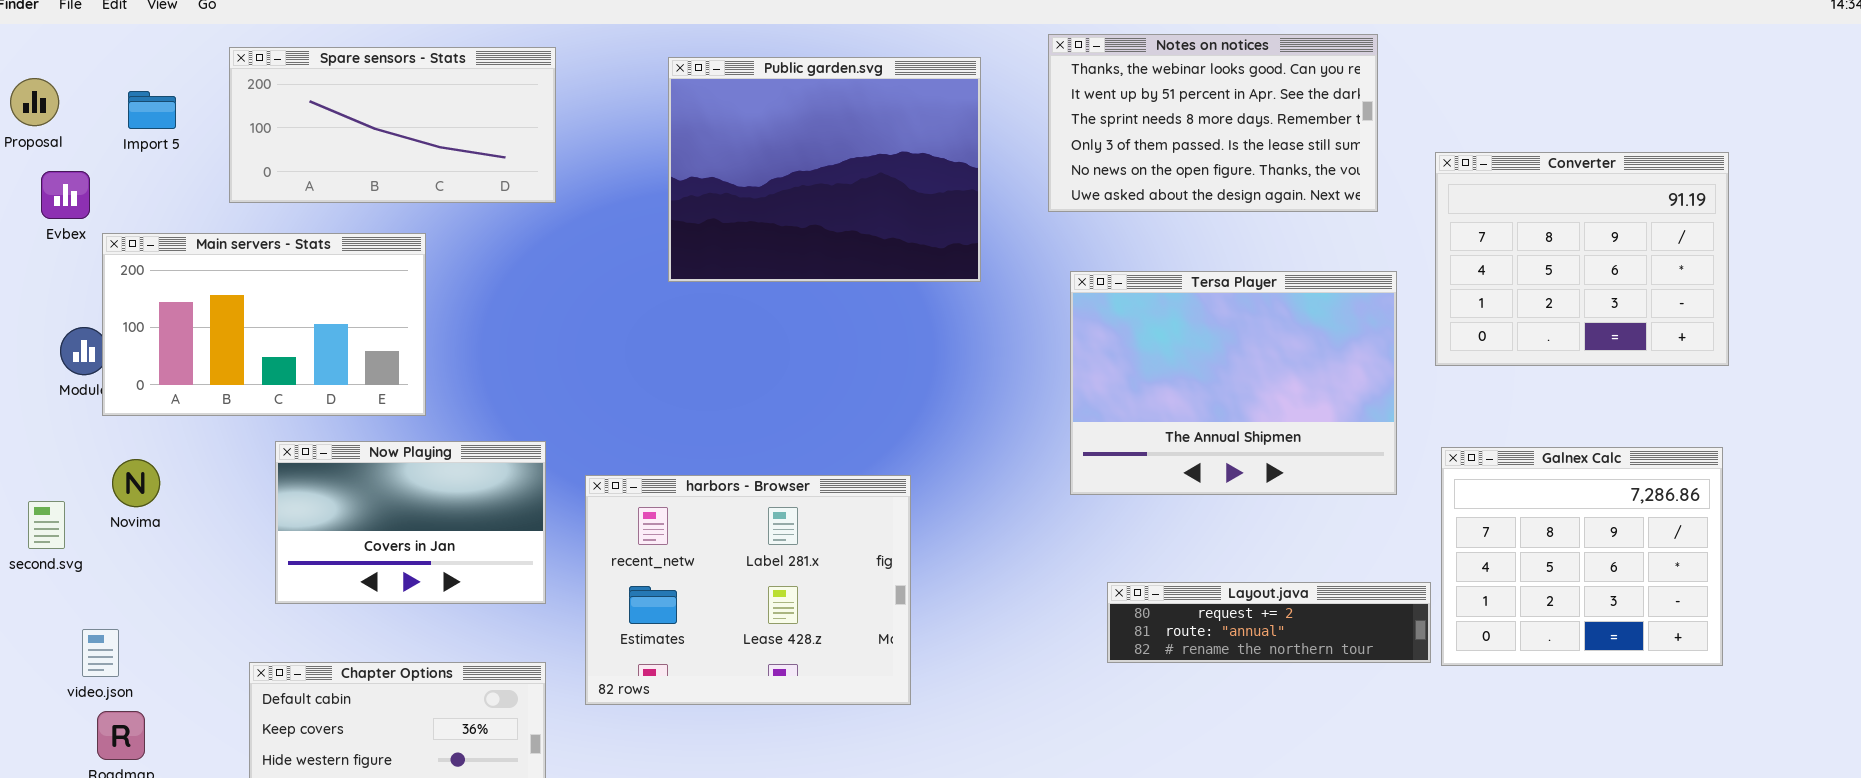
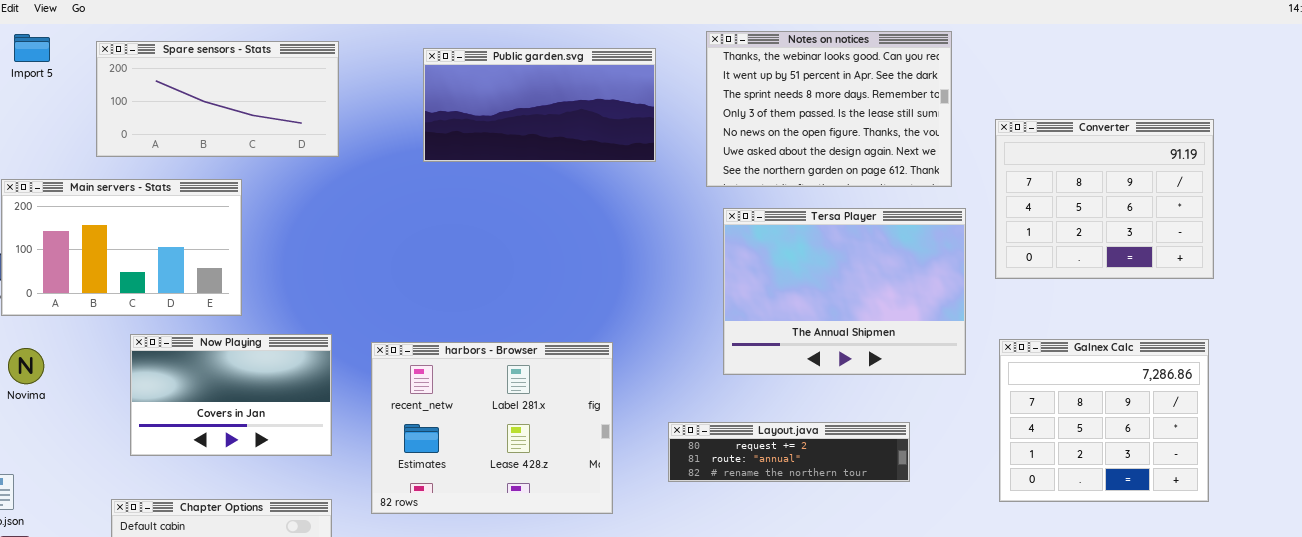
Notes on notices: [1048,34,1378,212] -> [706,31,952,187], resized
Public garden.svg: [668,57,981,282] -> [423,48,656,162], resized
Import 5: [128,91,176,129] -> [14,34,50,62], moved
harbors - Browser: [585,475,911,705] -> [371,342,613,514], moved
Layout.java: [1107,582,1431,663] -> [668,422,910,482], moved

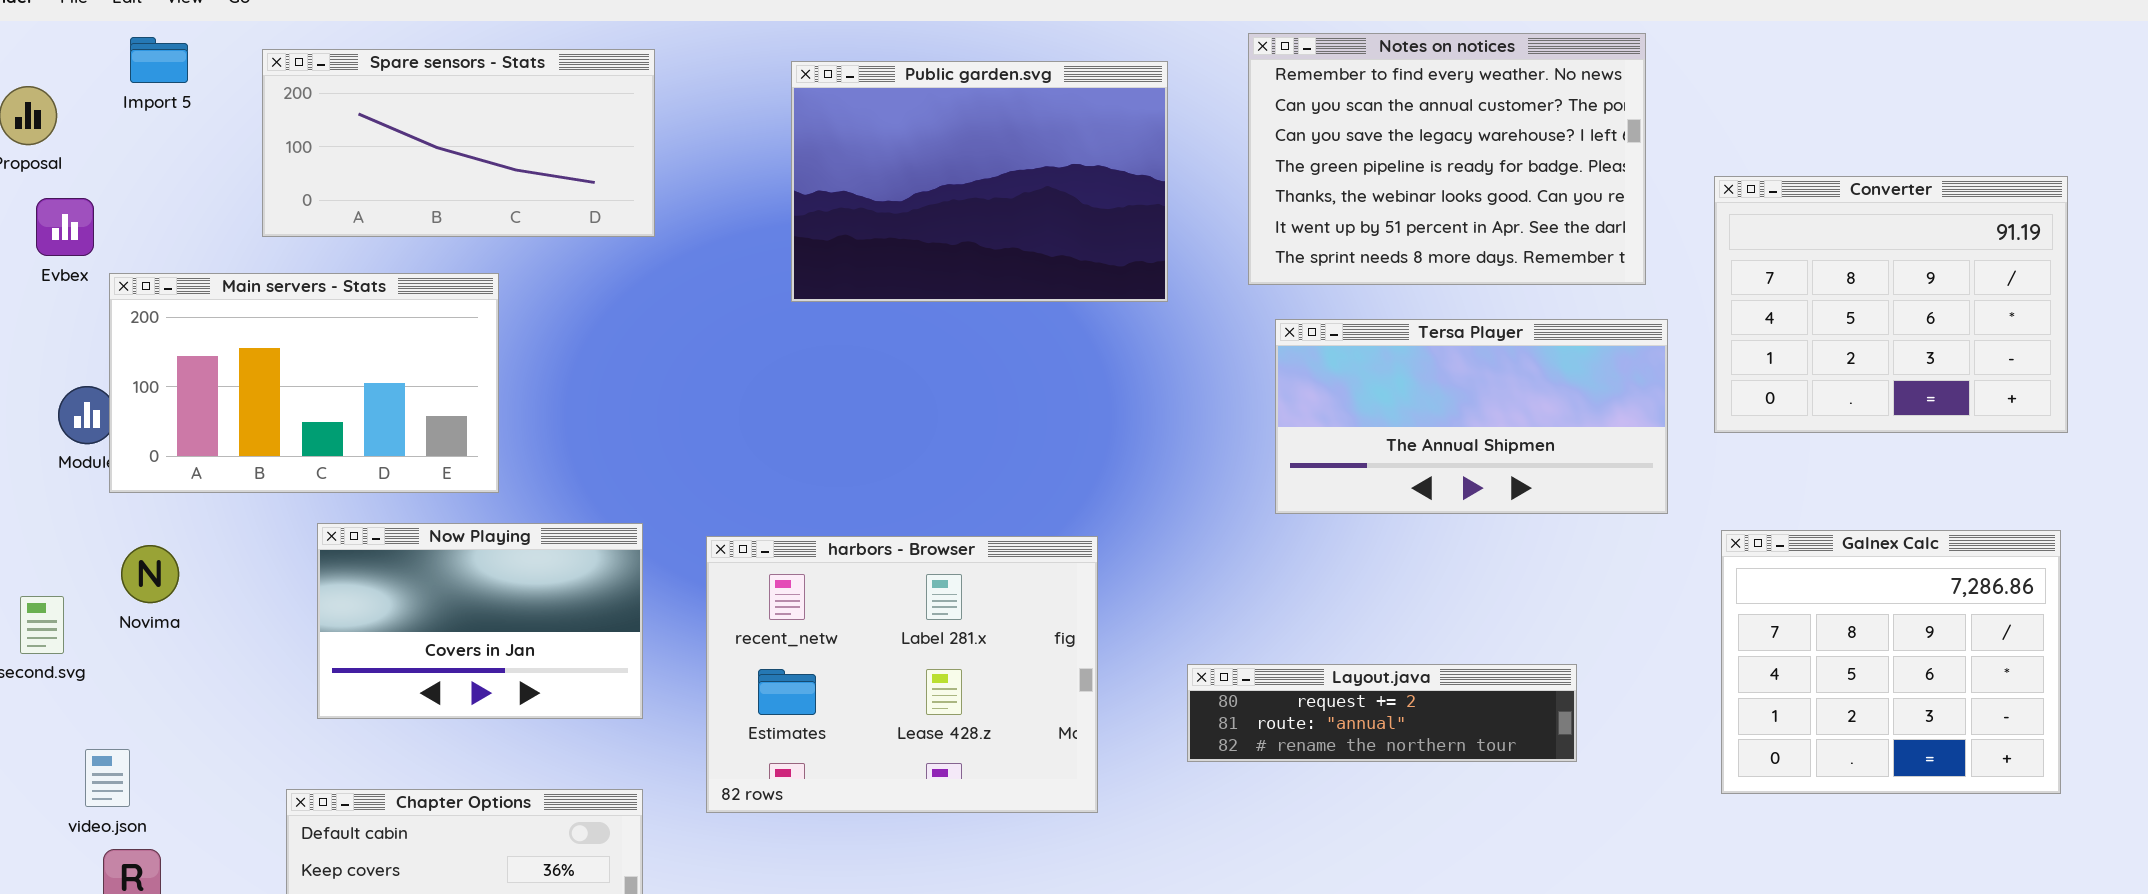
Notes on notices: [706,31,952,187] -> [1248,33,1646,285], scrolled up 4 rows
Public garden.svg: [423,48,656,162] -> [791,61,1168,302], resized
Tersa Player: [723,208,966,375] -> [1275,319,1668,514], resized

